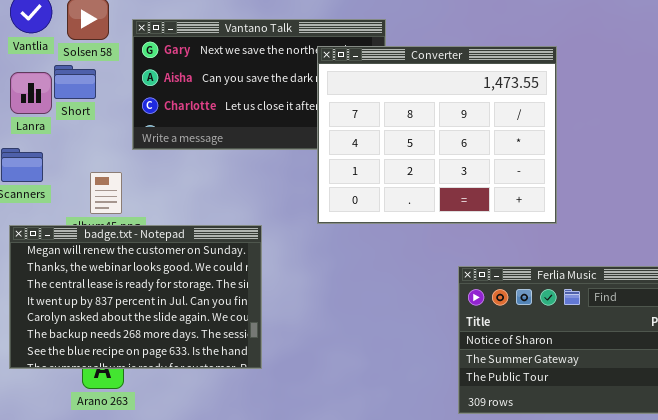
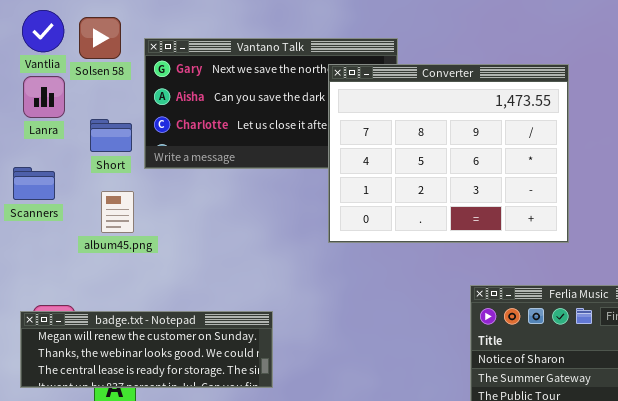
Short: [54,65,96,99] -> [90,119,132,152], moved
Lanra: [10,72,52,114] -> [23,76,65,118], moved
badge.txt - Notepad: [9,225,262,369] -> [20,311,273,388], resized

